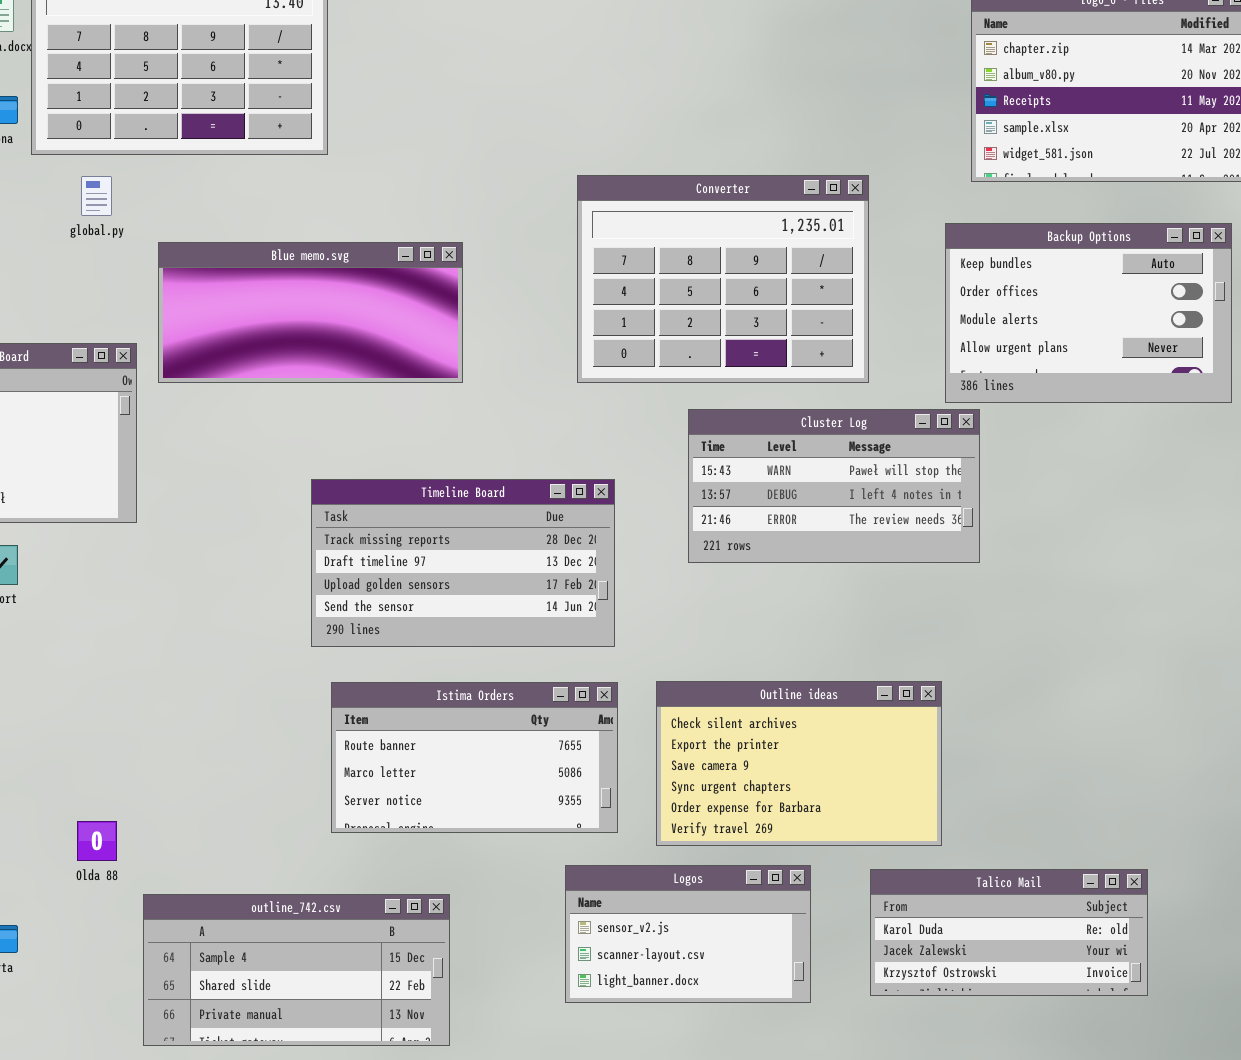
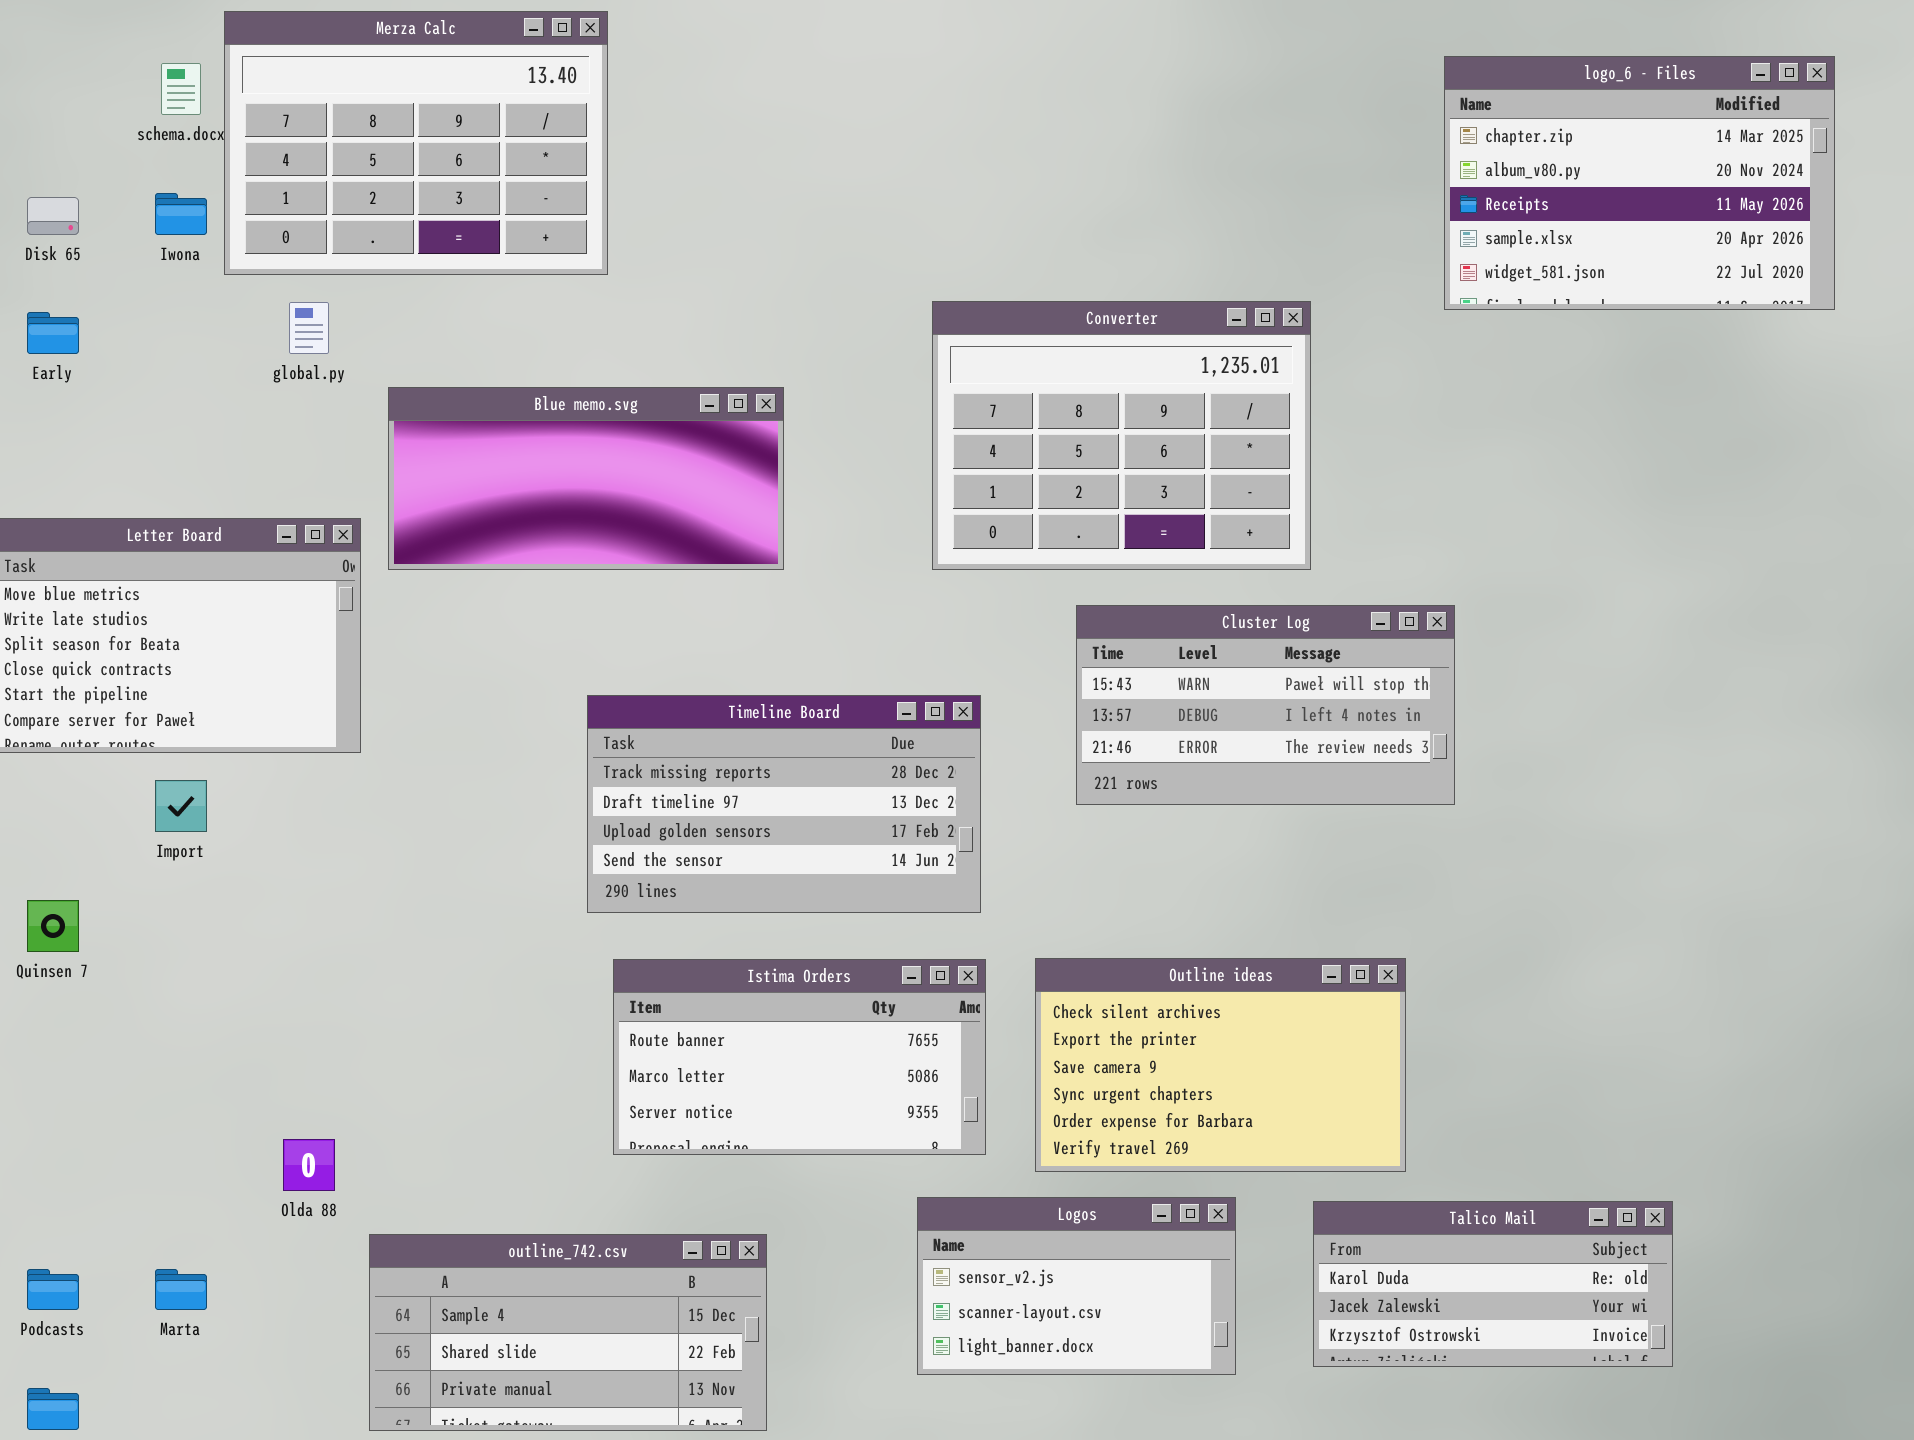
Backup Options: [945,223,1232,403] -> none, closed

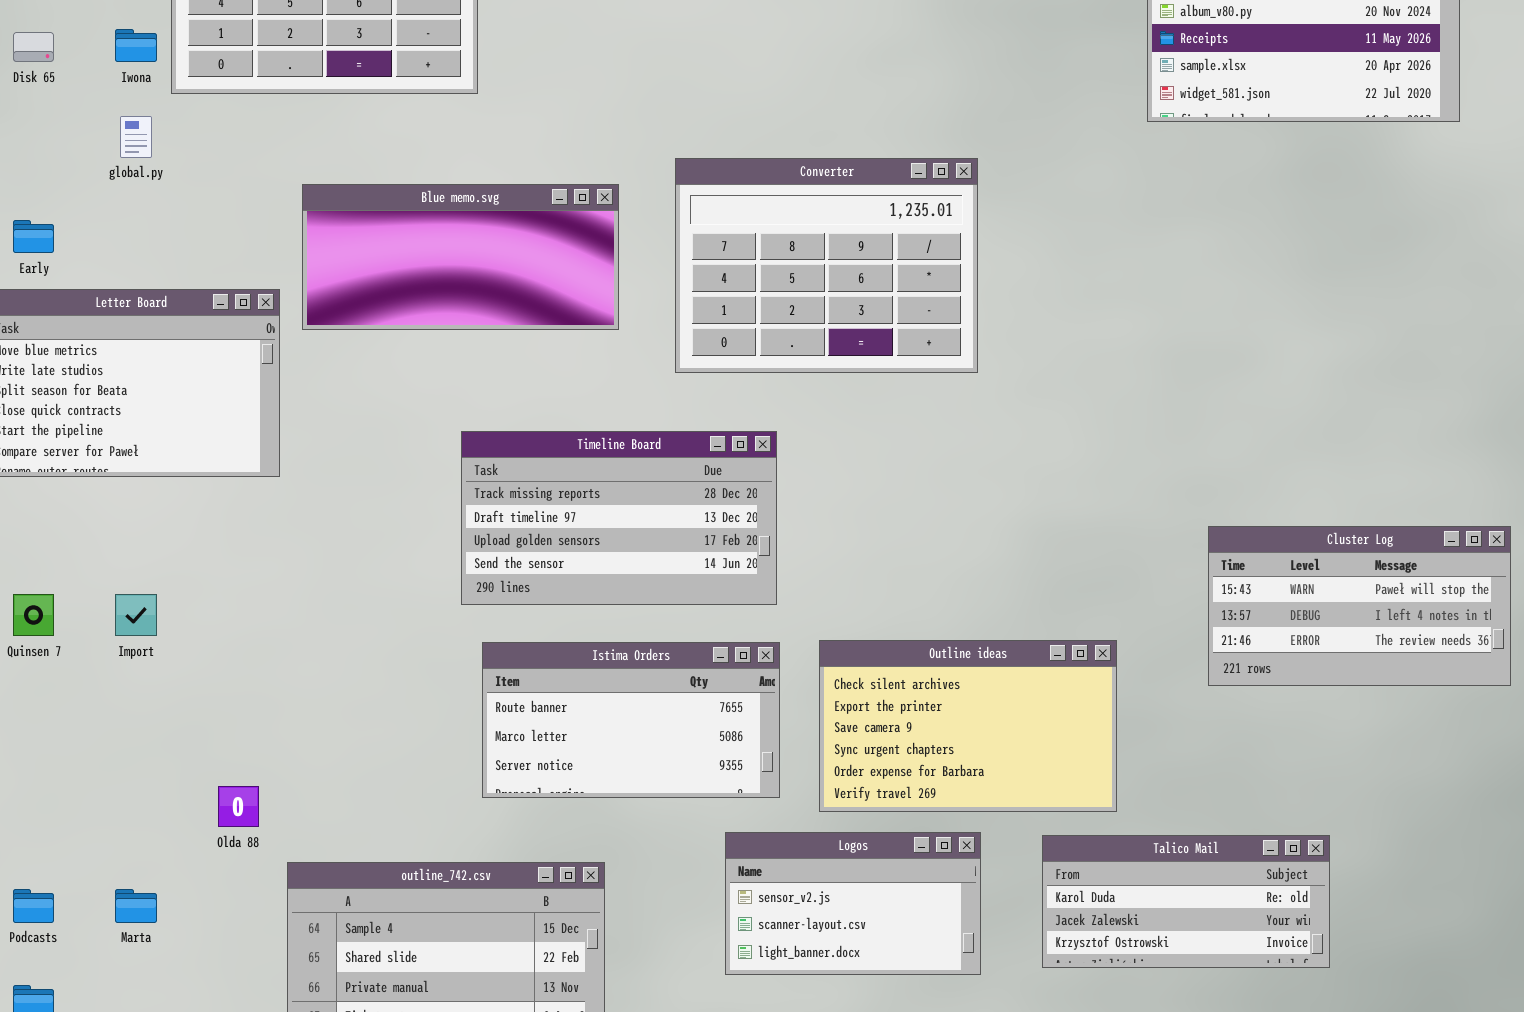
Converter: [932,301,1311,570] -> [675,158,978,373], moved
global.py: [289,302,329,354] -> [120,116,152,158], moved
Early: [27,312,79,354] -> [13,220,54,253], moved
Cluster Log: [1076,605,1455,805] -> [1208,526,1511,686], moved
Import: [155,780,207,832] -> [115,594,157,636], moved

